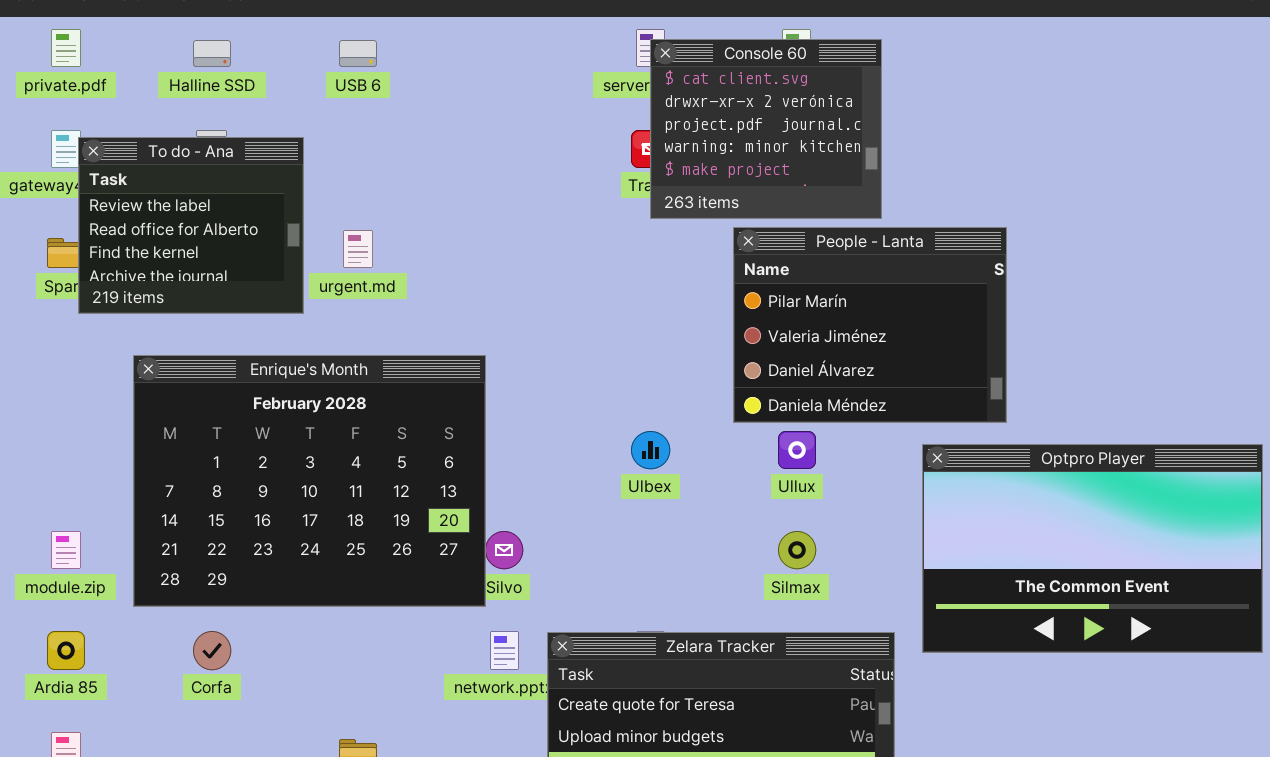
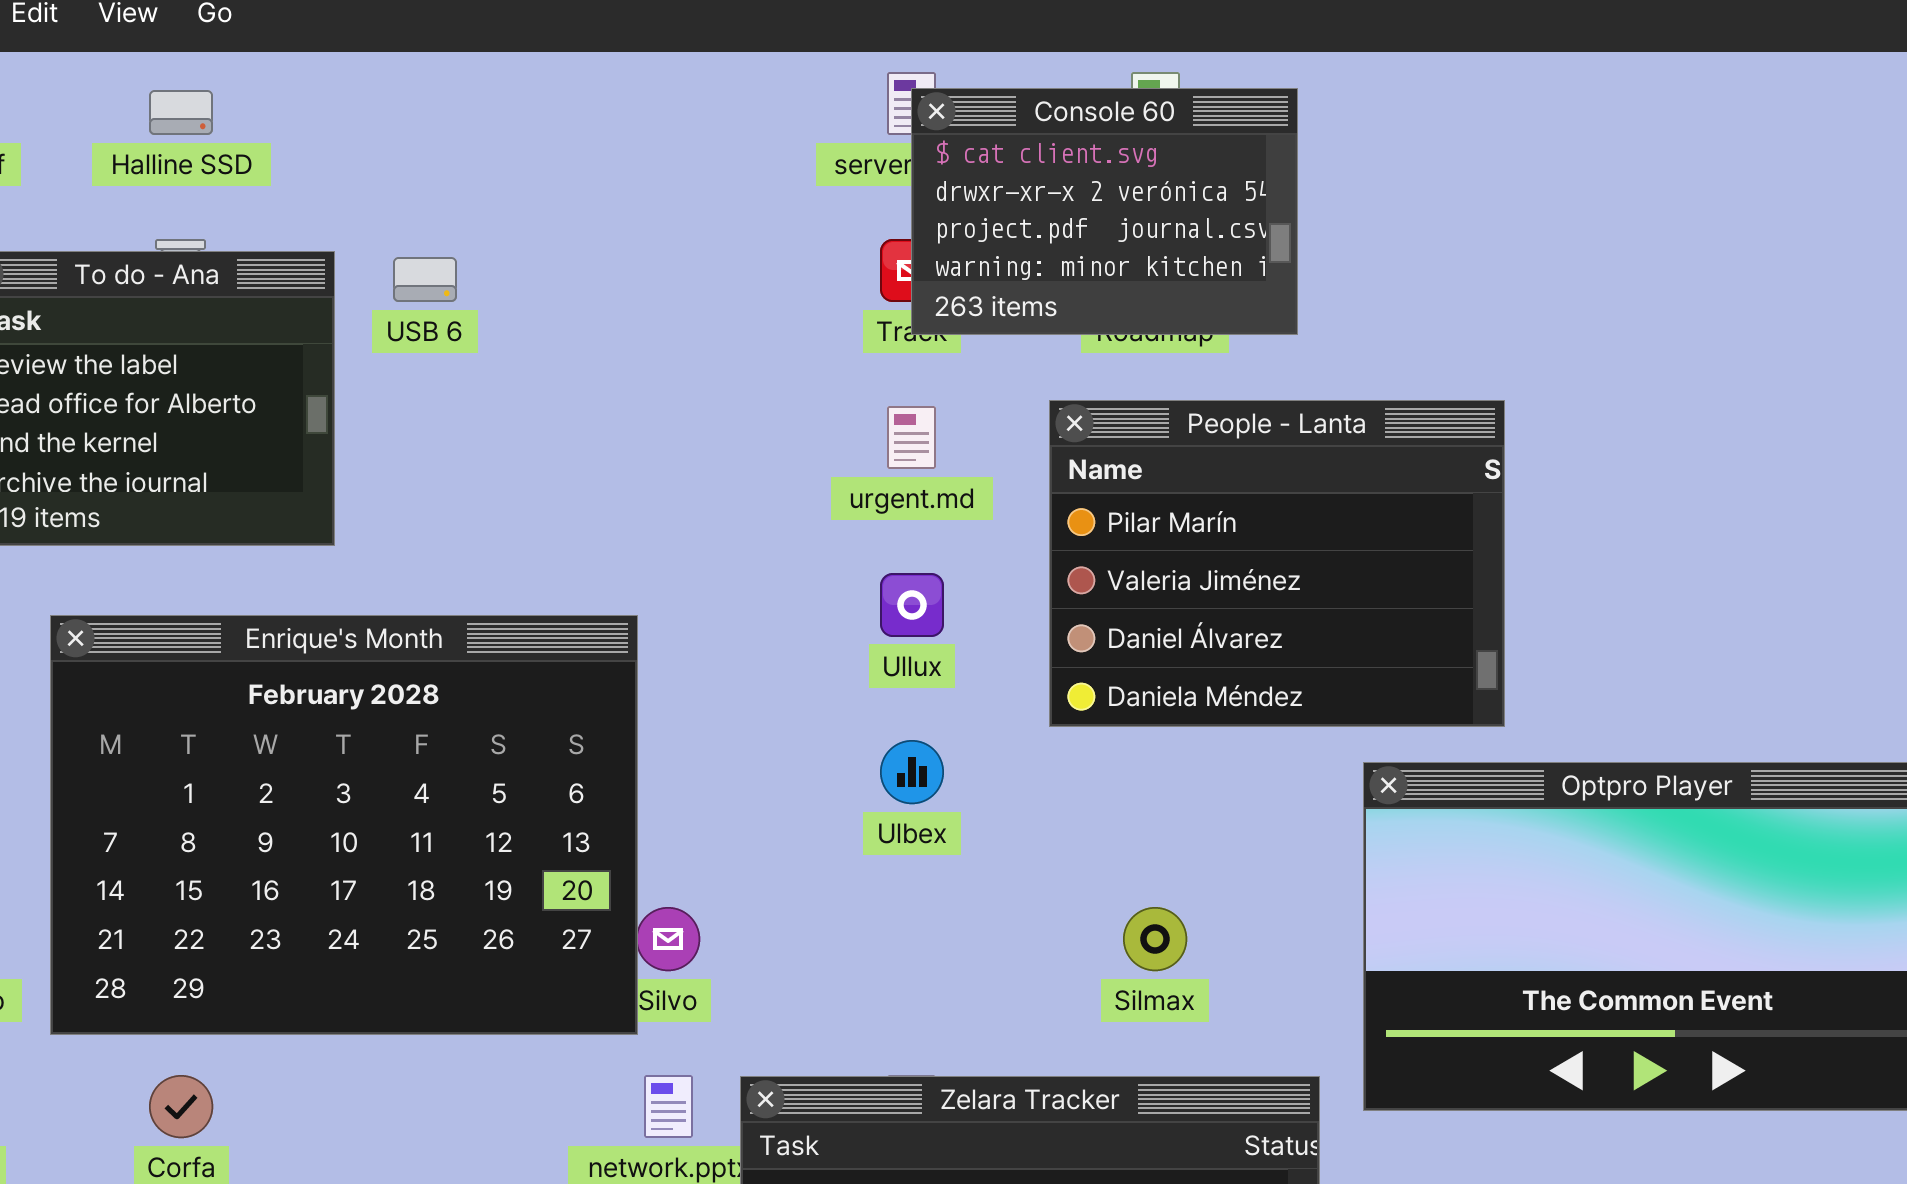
Console 60: [650,39,882,219] -> [911,88,1298,335], resized
USB 6: [339,40,377,67] -> [393,257,457,302], moved
urgent.md: [343,230,373,268] -> [887,406,936,469], moved
Ullux: [778,431,816,469] -> [880,573,944,637], moved

